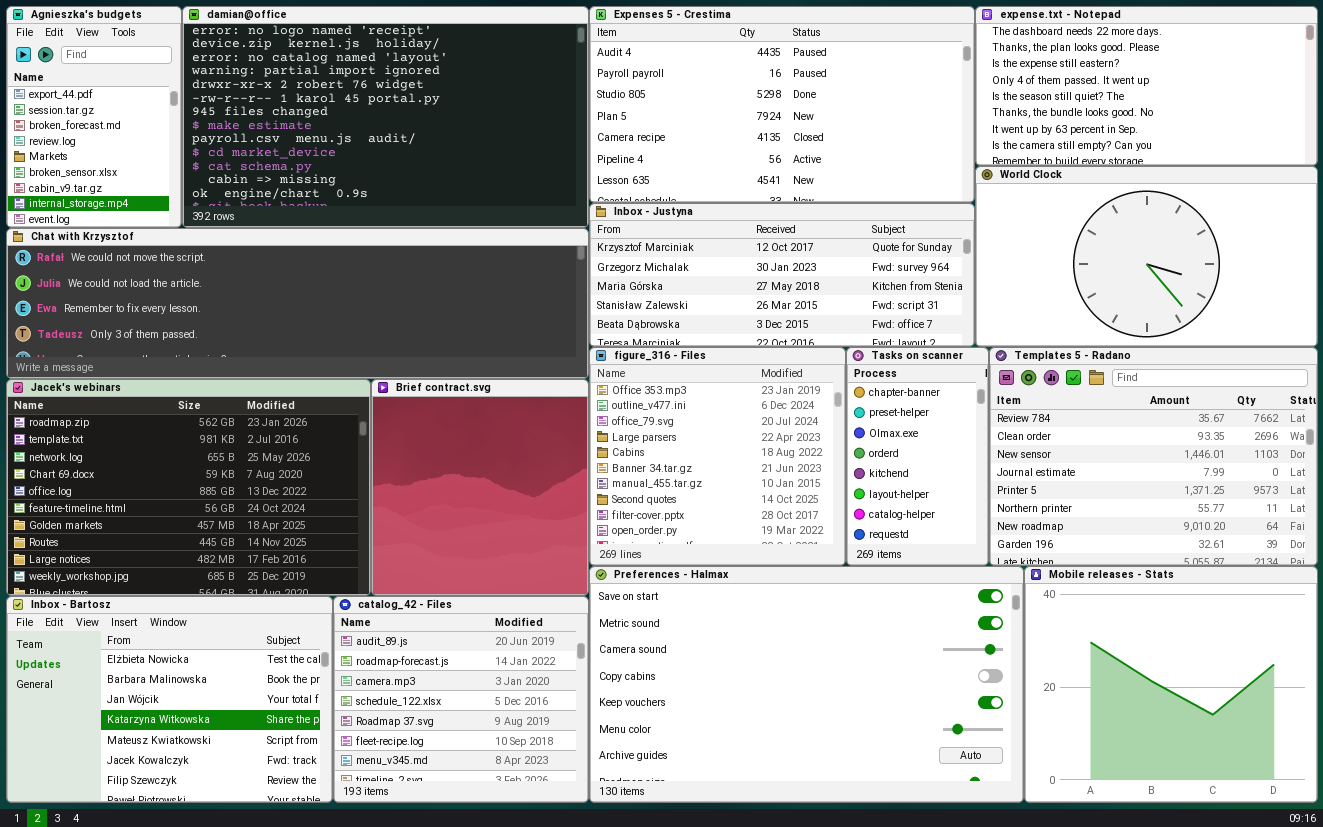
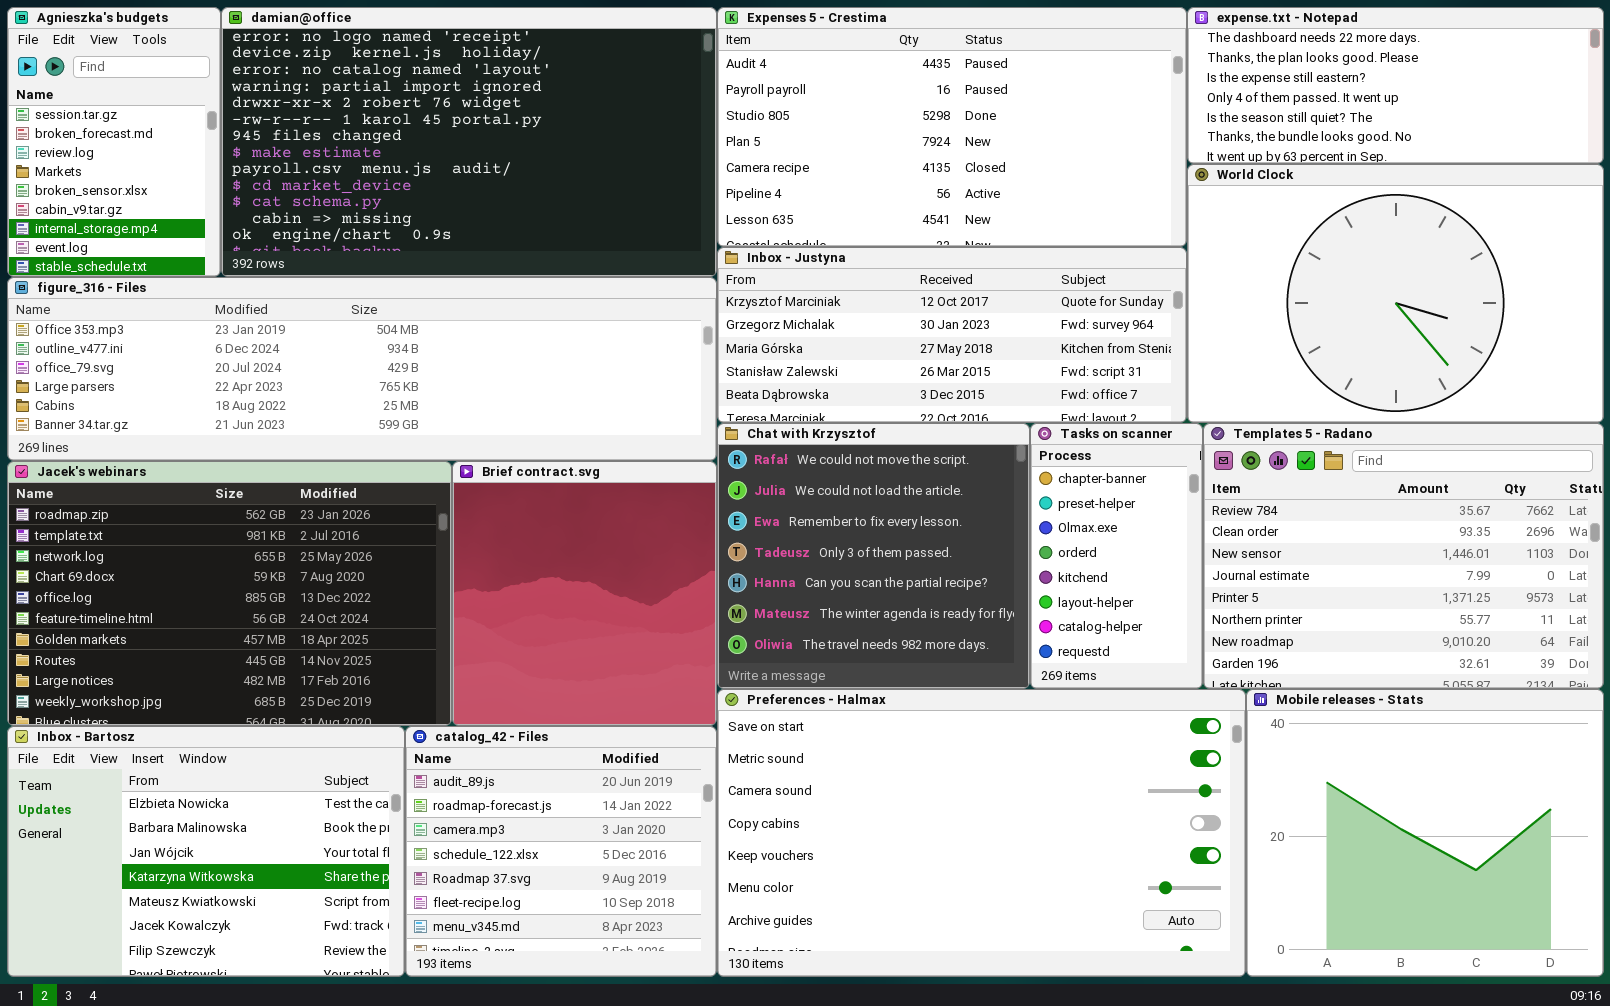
Agnieszka's budgets: [6,6,182,228] -> [7,7,221,277], scrolled down 1 row
expense.txt - Notepad: [975,6,1318,166] -> [1187,7,1604,164], resized
World Clock: [975,166,1318,347] -> [1187,164,1604,423], resized
Chat with Krzysztof: [6,228,589,379] -> [717,423,1030,689], moved, resized
figure_316 - Files: [589,347,846,566] -> [7,277,717,461], moved, resized

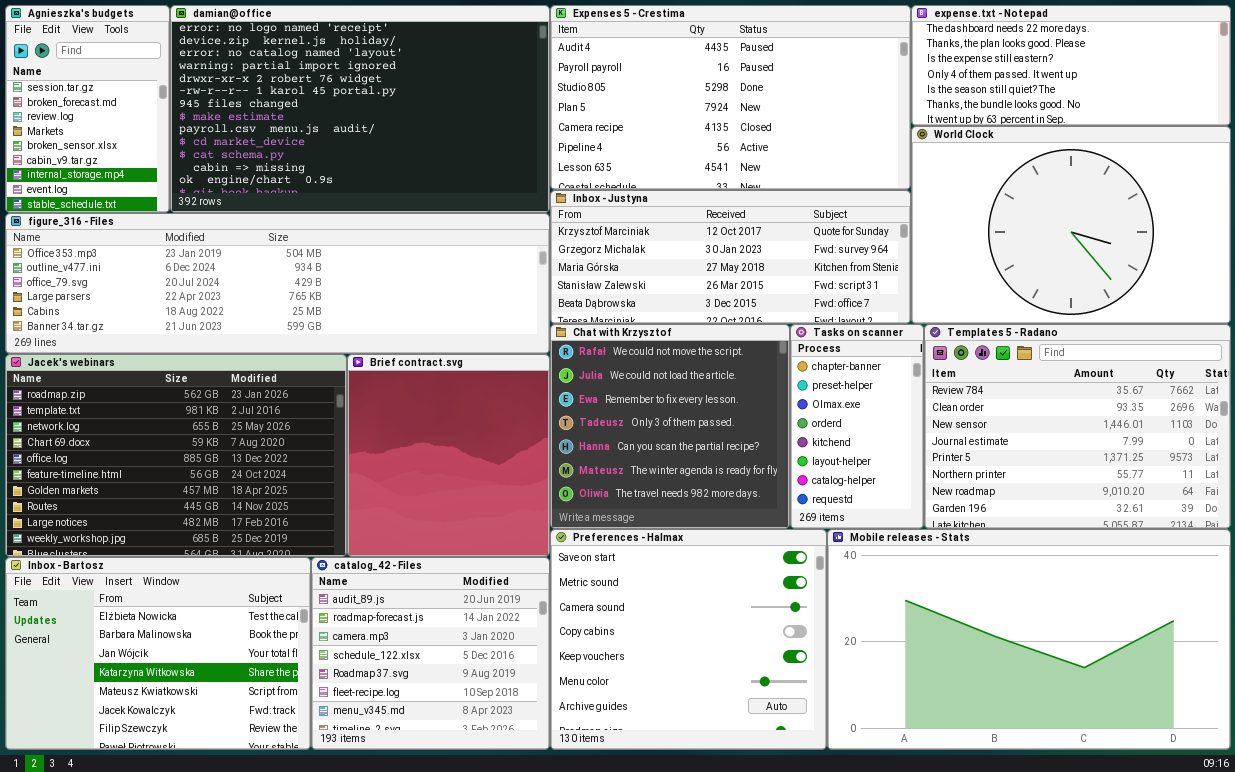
Preferences - Halmax: [717,689,1246,977] -> [550,529,827,750], resized
Mobile releases - Stats: [1246,689,1604,977] -> [827,529,1231,750], resized

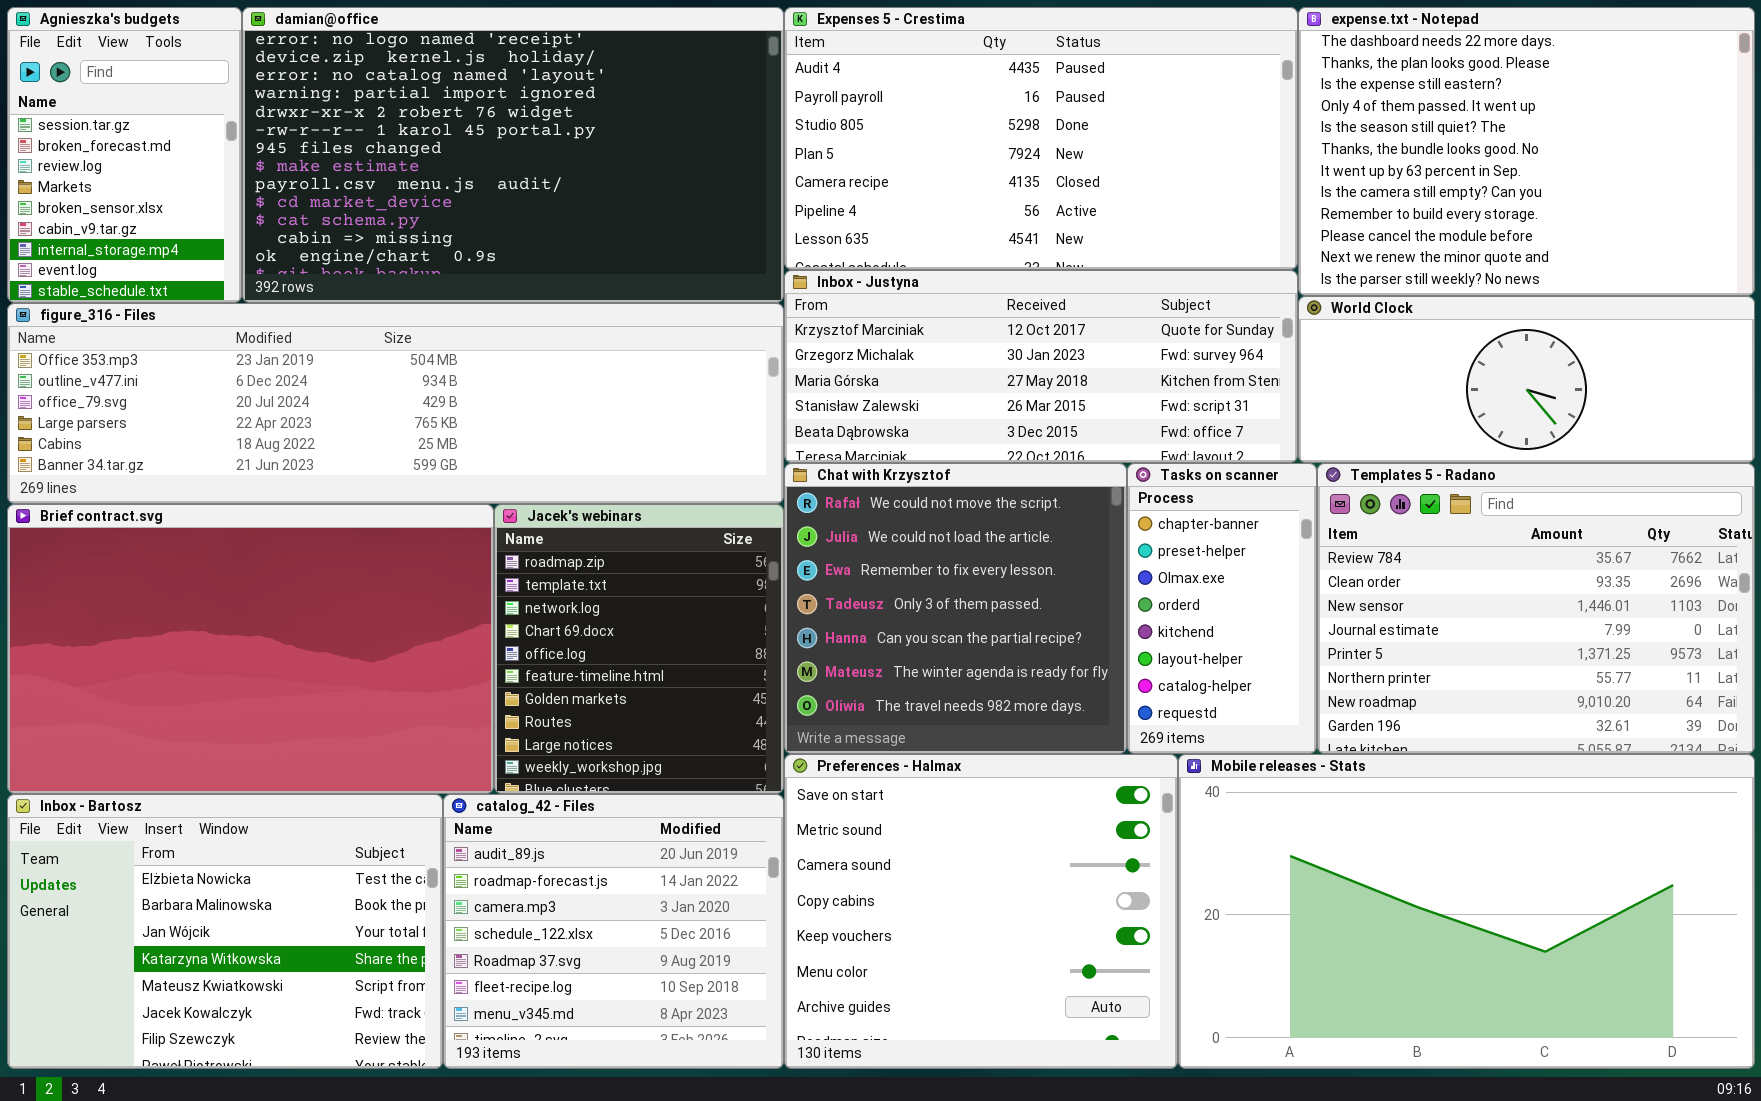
expense.txt - Notepad: [911,5,1231,126] -> [1298,7,1755,296], resized
World Clock: [911,126,1231,324] -> [1298,296,1755,463], resized
Jacek's webinars: [5,354,347,557] -> [494,504,784,794], moved, resized
Brief contract.svg: [347,354,550,557] -> [7,504,494,794], moved, resized

